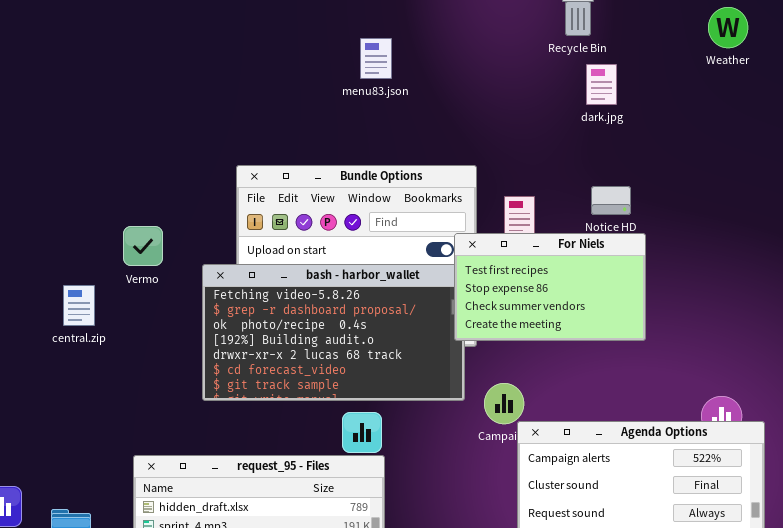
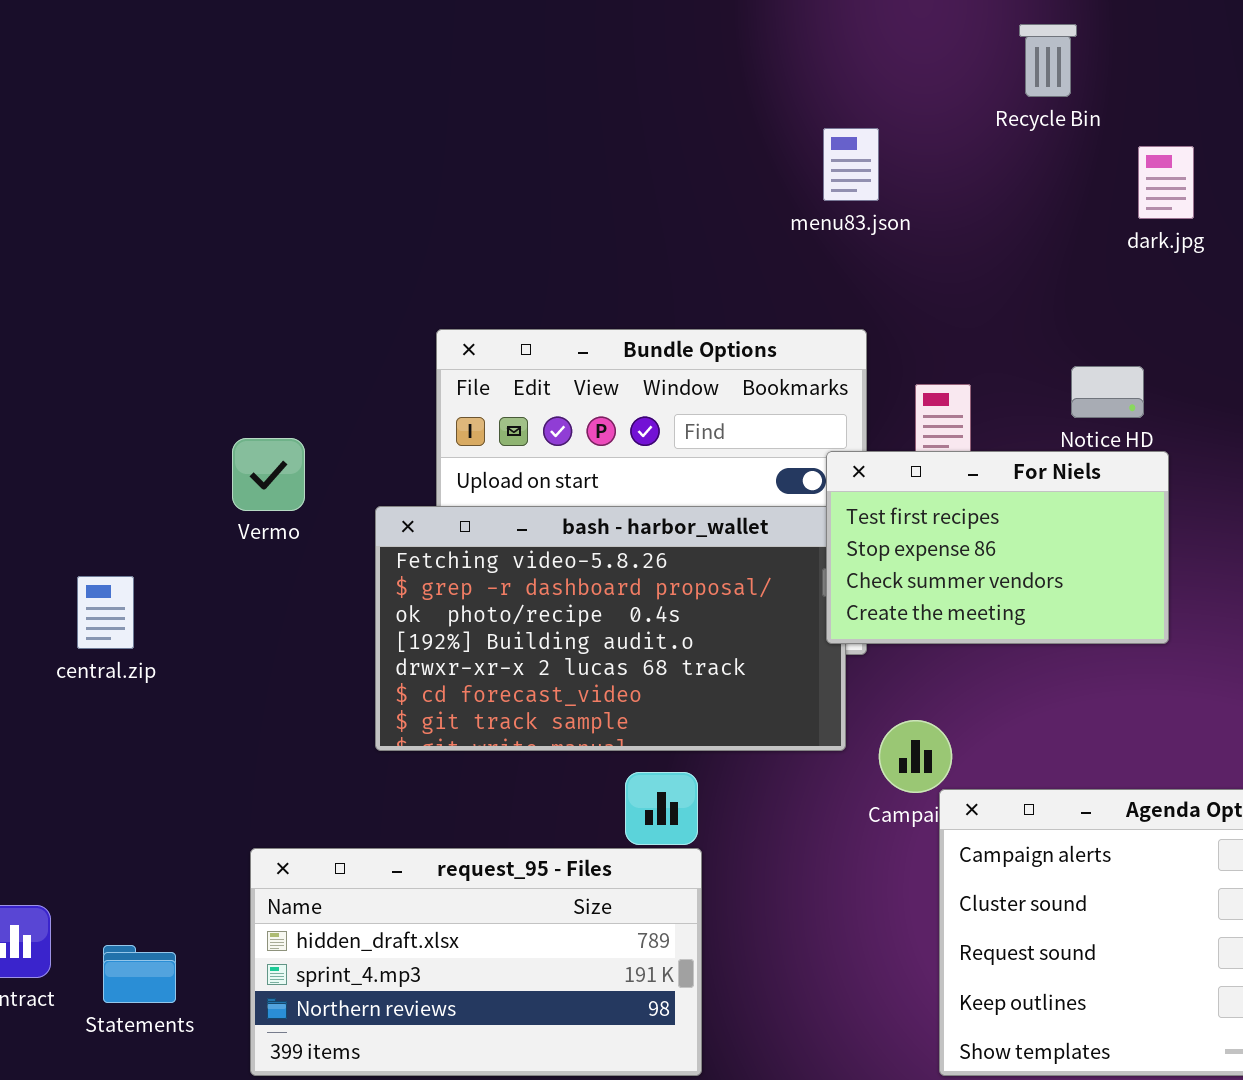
menu83.json: [360,38,392,79] -> [823,128,879,201], moved
dark.jpg: [586,64,617,105] -> [1138,146,1194,219], moved
central.zip: [63,285,95,326] -> [77,576,134,649], moved

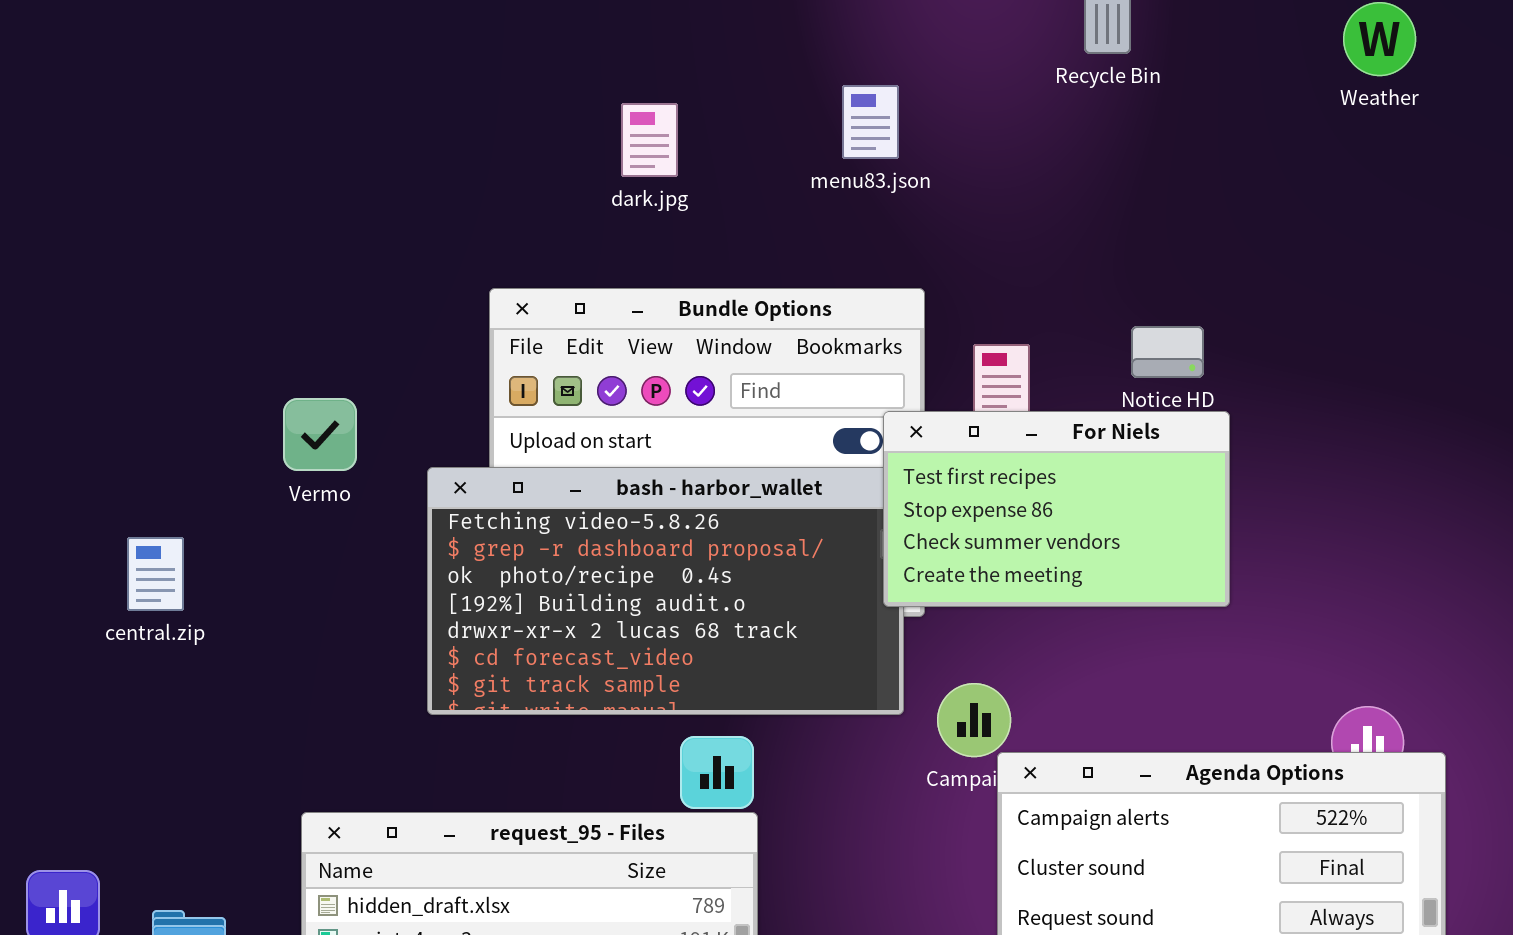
menu83.json: [823,128,879,201] -> [842,85,899,159], moved
dark.jpg: [1138,146,1194,219] -> [621,103,678,177], moved

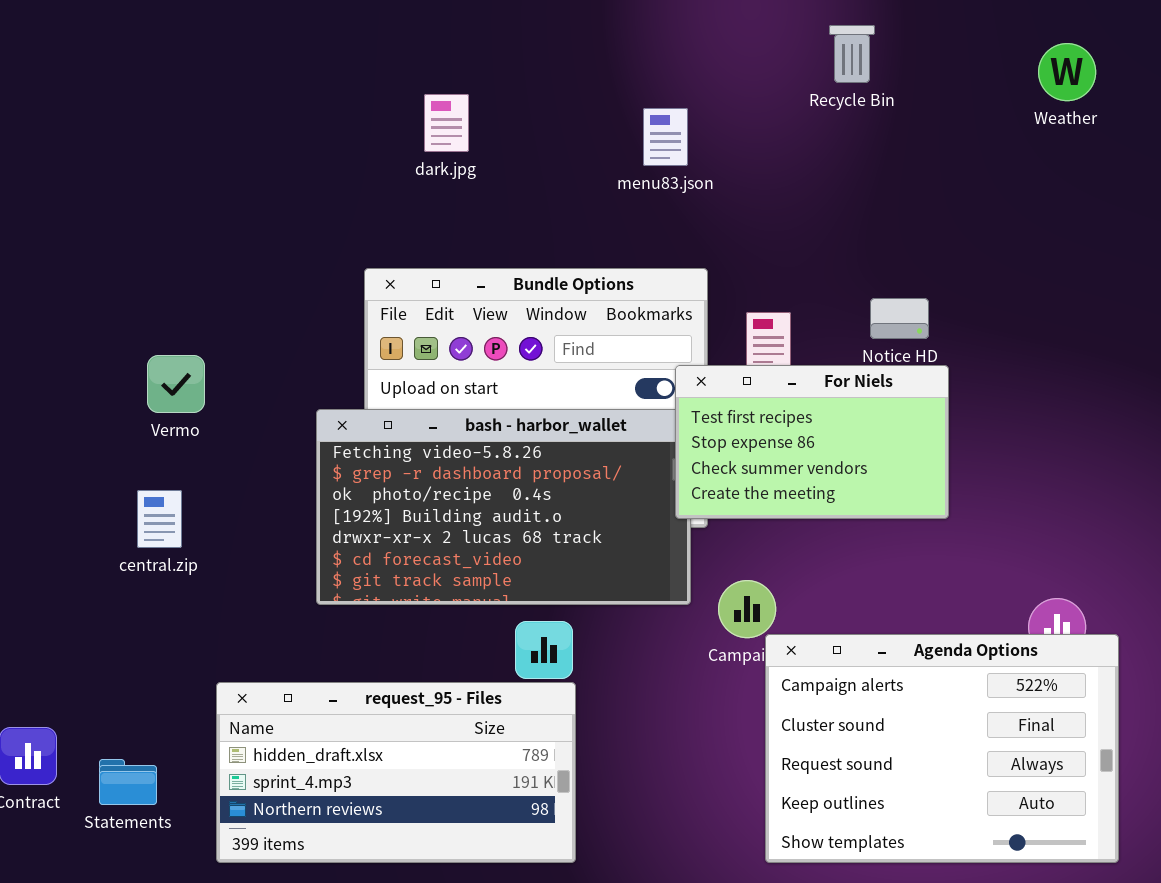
dark.jpg: [621,103,678,177] -> [424,94,469,152], moved
Vermo: [283,398,357,471] -> [147,355,205,413], moved
central.zip: [127,537,184,611] -> [137,490,182,548], moved

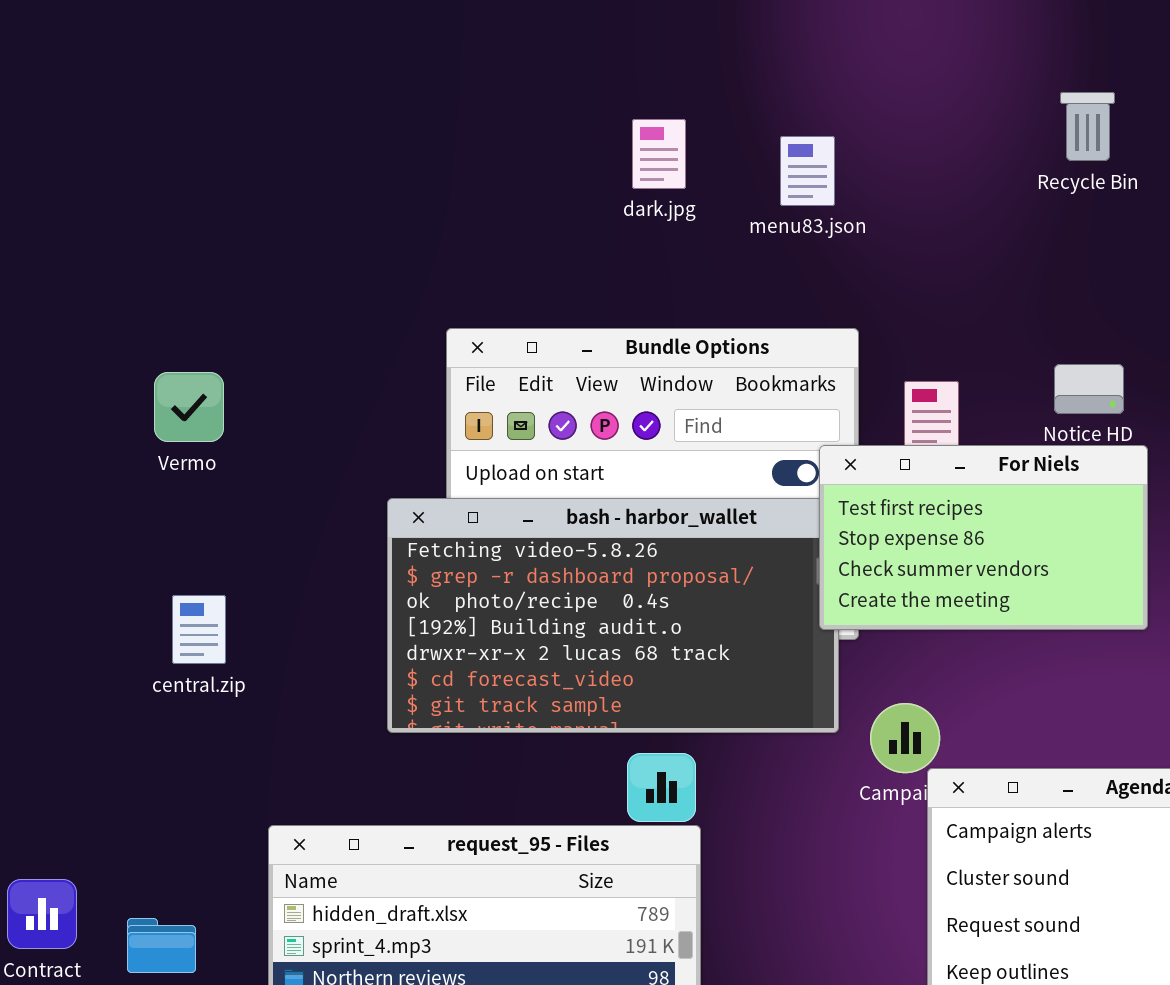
Recycle Bin: [829,25,875,83] -> [1060,92,1115,161], moved
dark.jpg: [424,94,469,152] -> [632,119,686,189], moved
Vermo: [147,355,205,413] -> [154,372,224,442], moved

